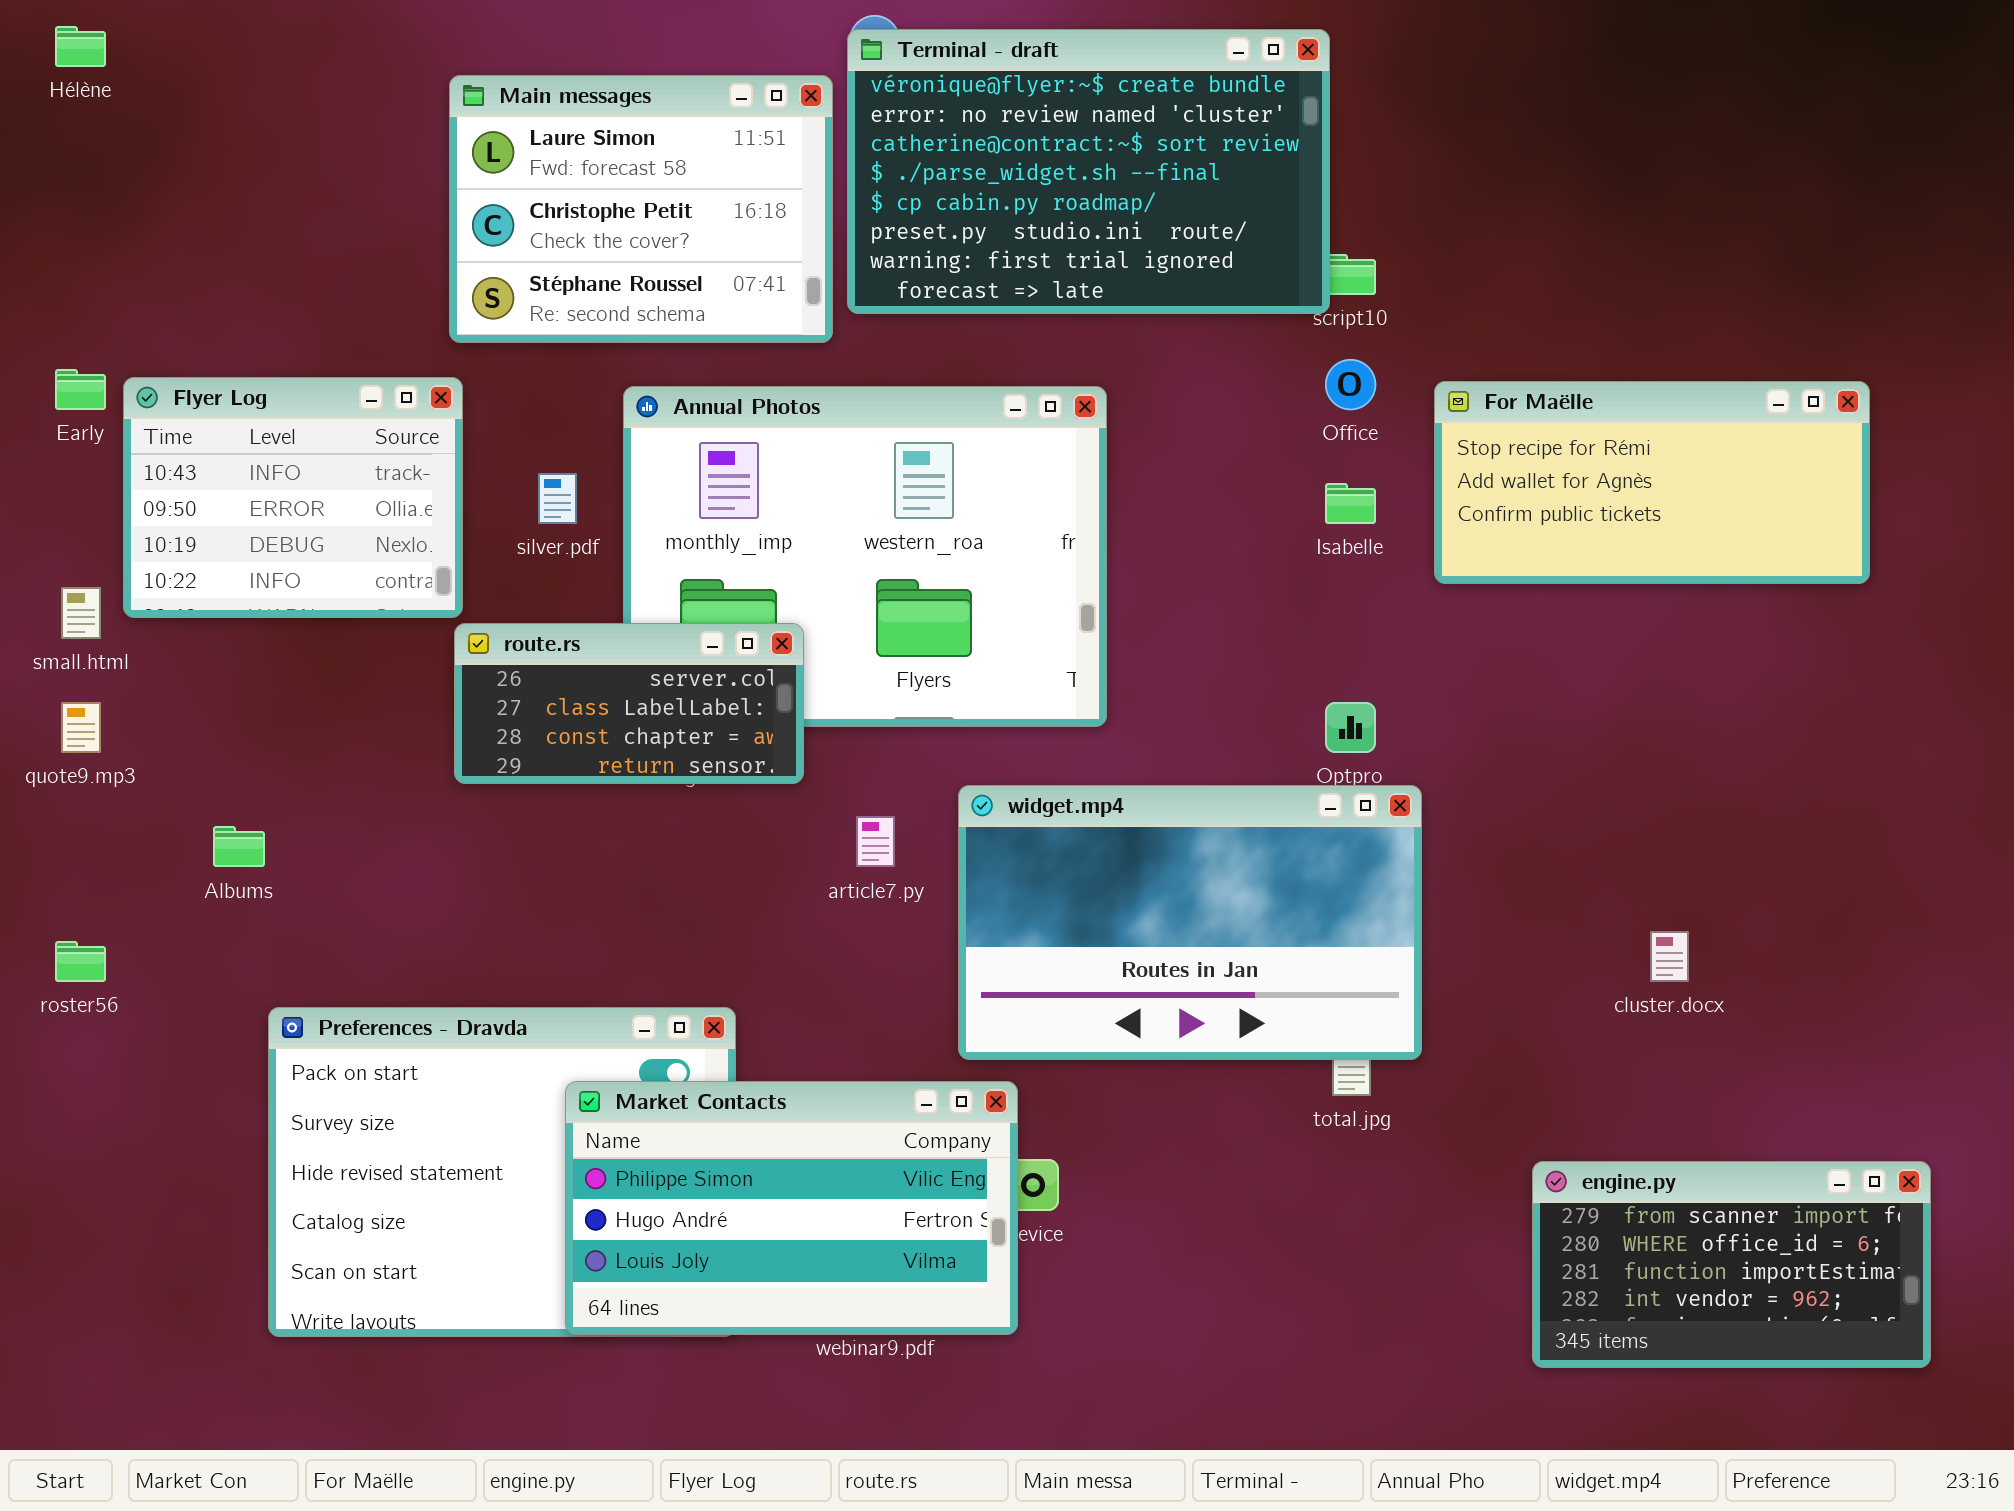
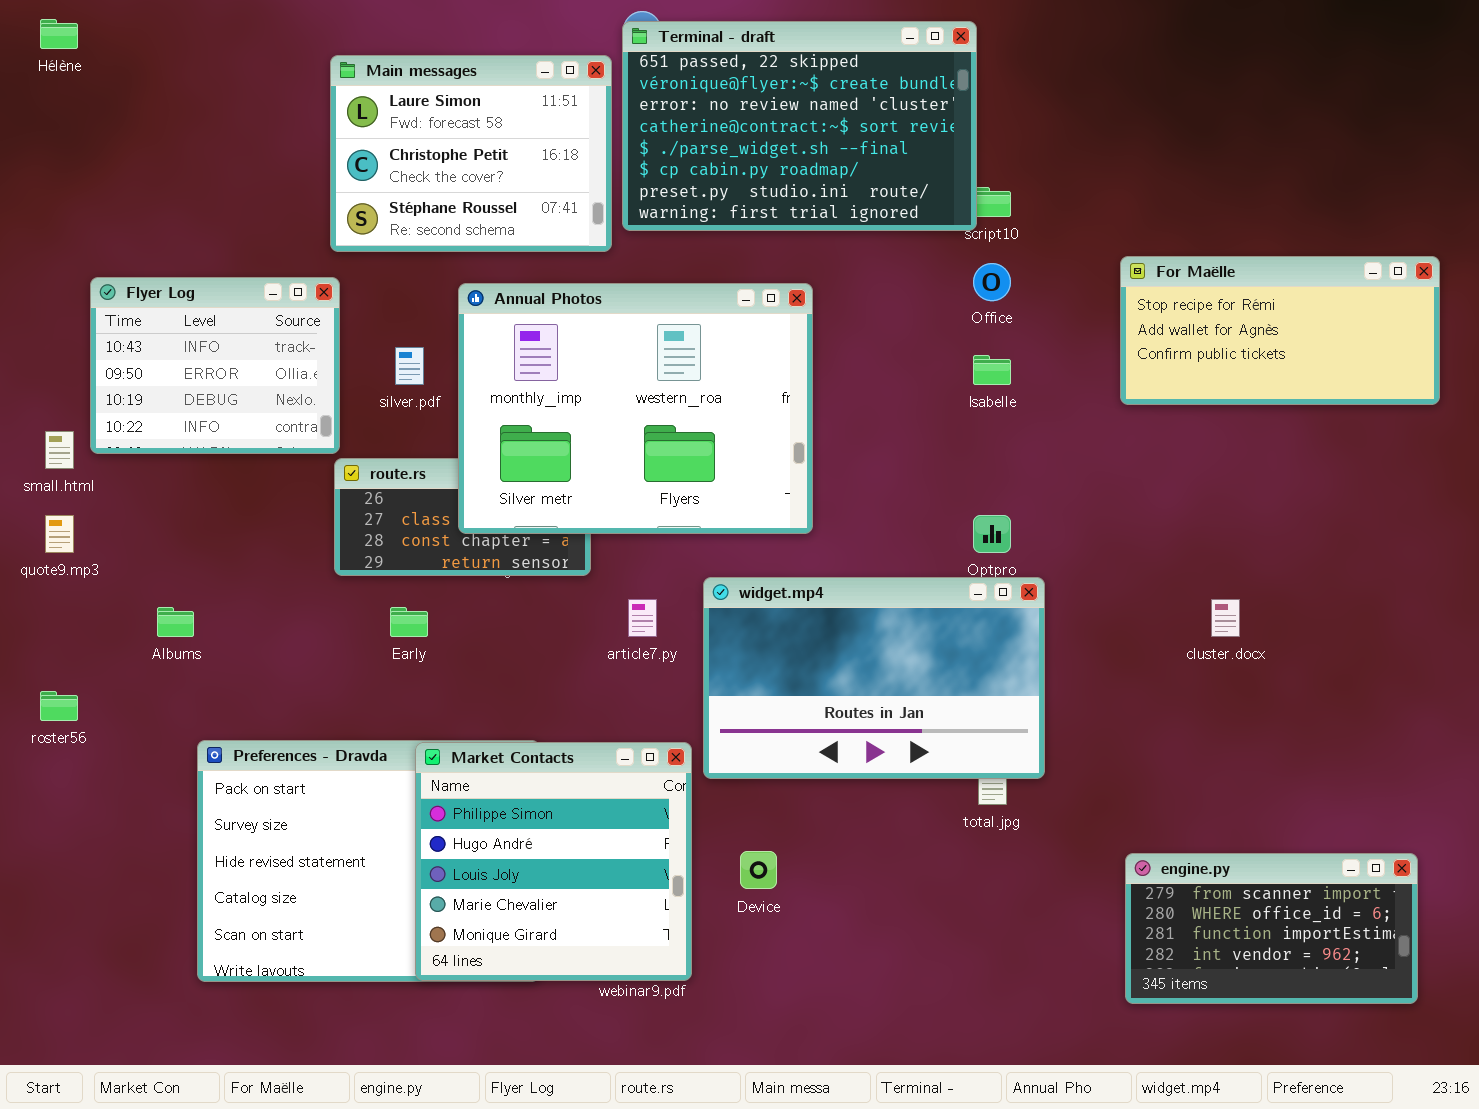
Terminal - draft: [847,29,1330,314] -> [622,21,977,231], scrolled up 1 row
Early: [55,369,106,410] -> [390,607,428,637], moved
For Maëlle: [1434,381,1870,584] -> [1120,256,1440,405], moved
Annual Photos: [623,386,1107,727] -> [458,283,813,534], raised
cluster.docx: [1650,931,1689,982] -> [1211,599,1240,637], moved
Market Contacts: [565,1081,1018,1335] -> [415,742,692,981], resized

